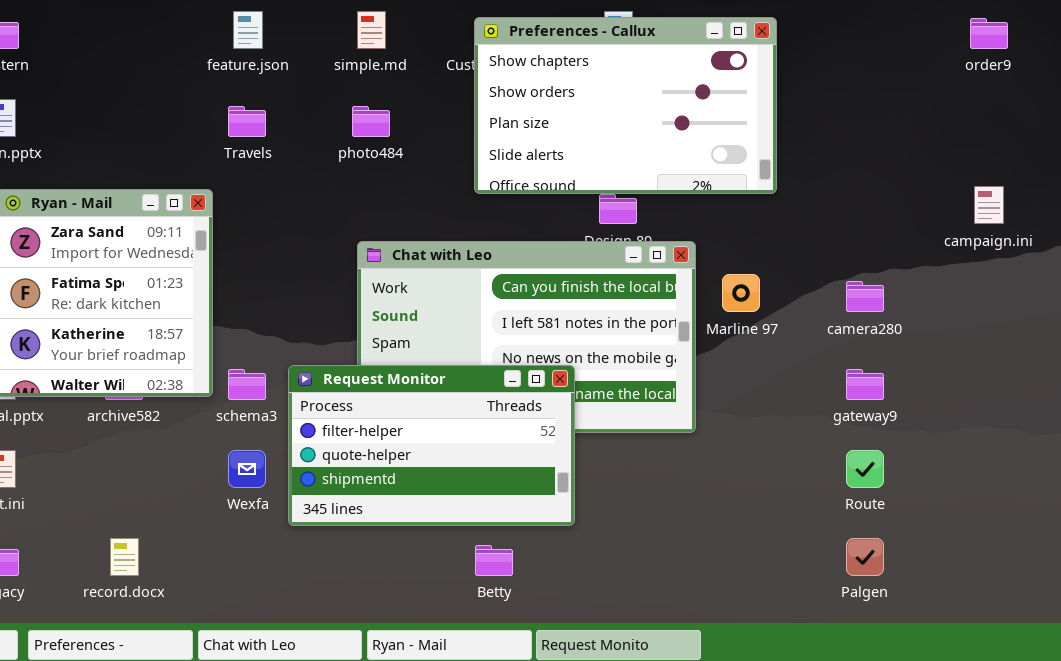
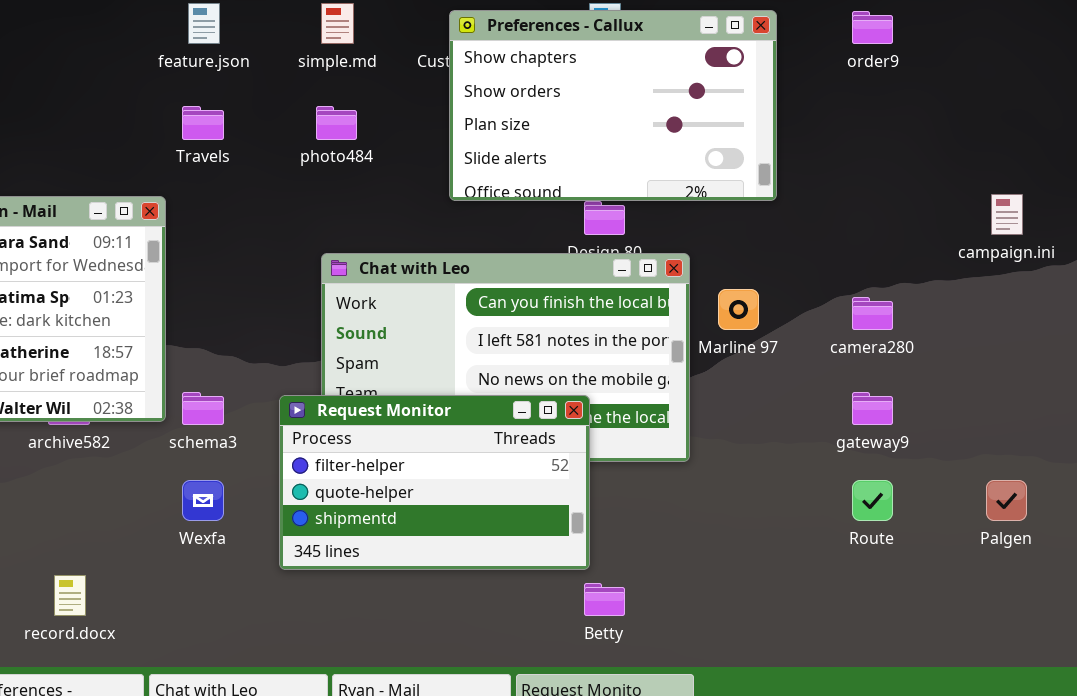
order9: [970,18,1008,49] -> [852,11,893,44], moved
Request Monitor: [288,365,575,526] -> [279,395,590,570], moved
Palgen: [846,538,884,576] -> [986,480,1027,521], moved
Betty: [475,545,513,576] -> [584,583,625,616], moved

